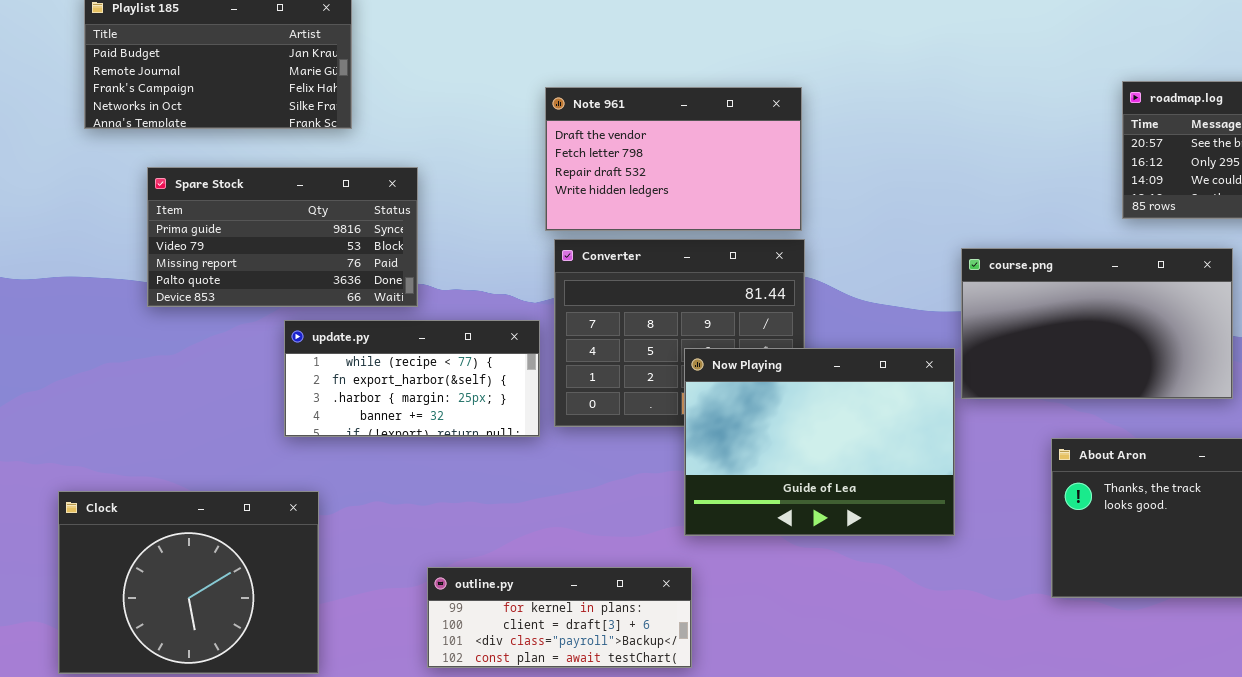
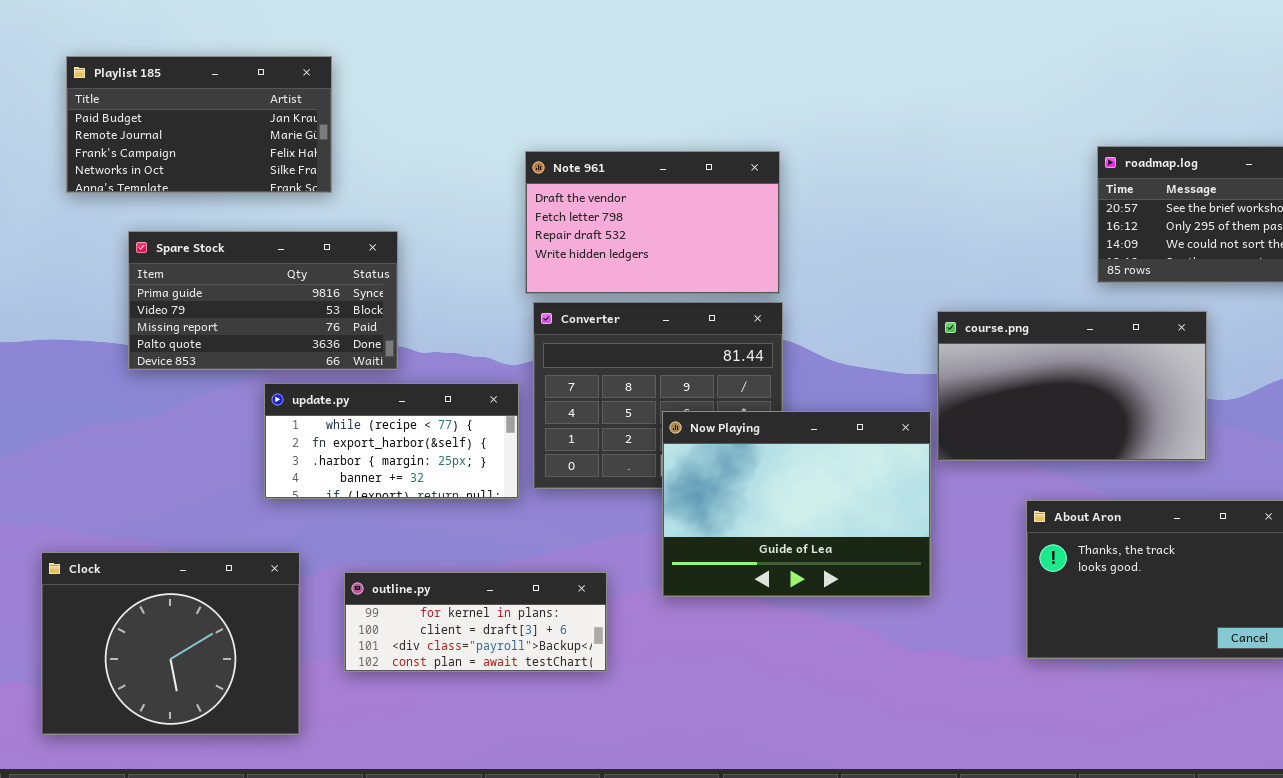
outline.py: [427,567,692,668] -> [344,572,607,672], moved

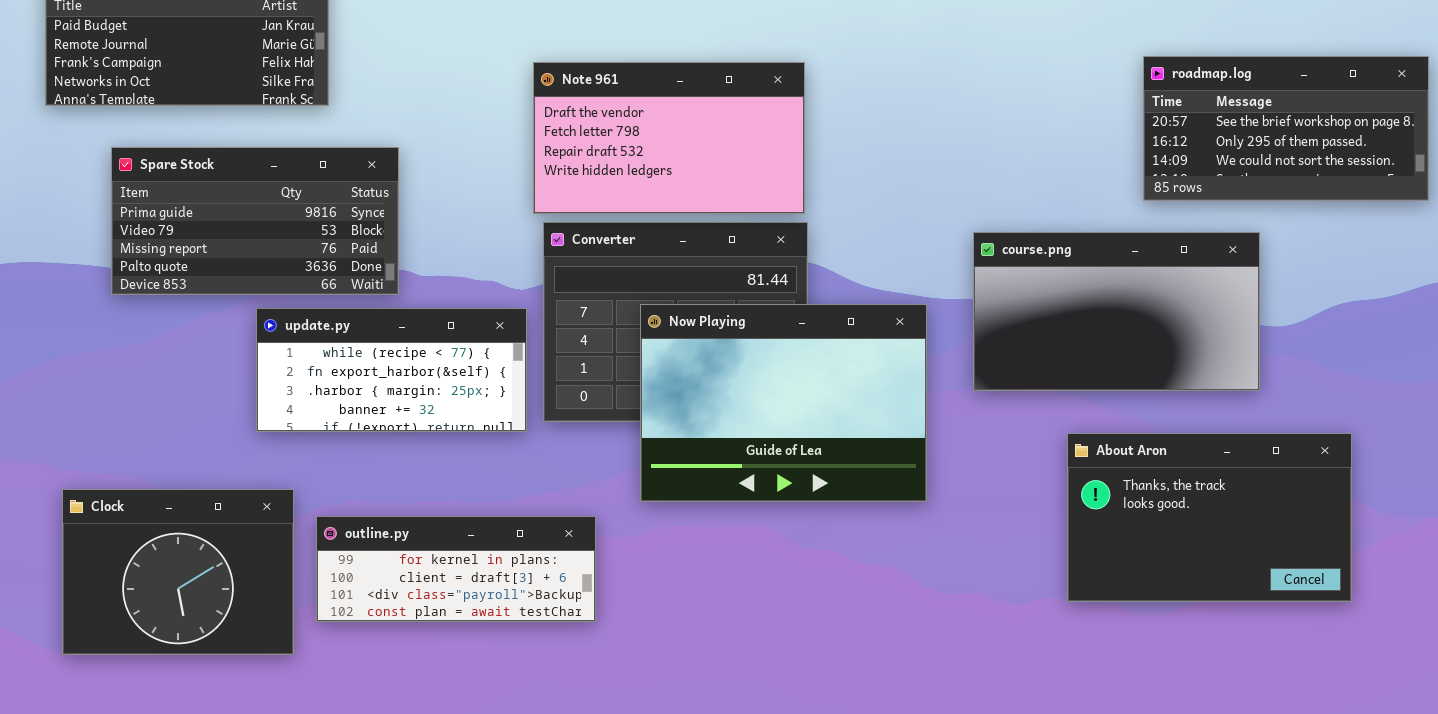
Now Playing: [662,411,931,597] -> [640,304,927,502], moved
Clock: [41,552,300,735] -> [62,489,294,655], resized
outline.py: [344,572,607,672] -> [316,516,596,622], moved

